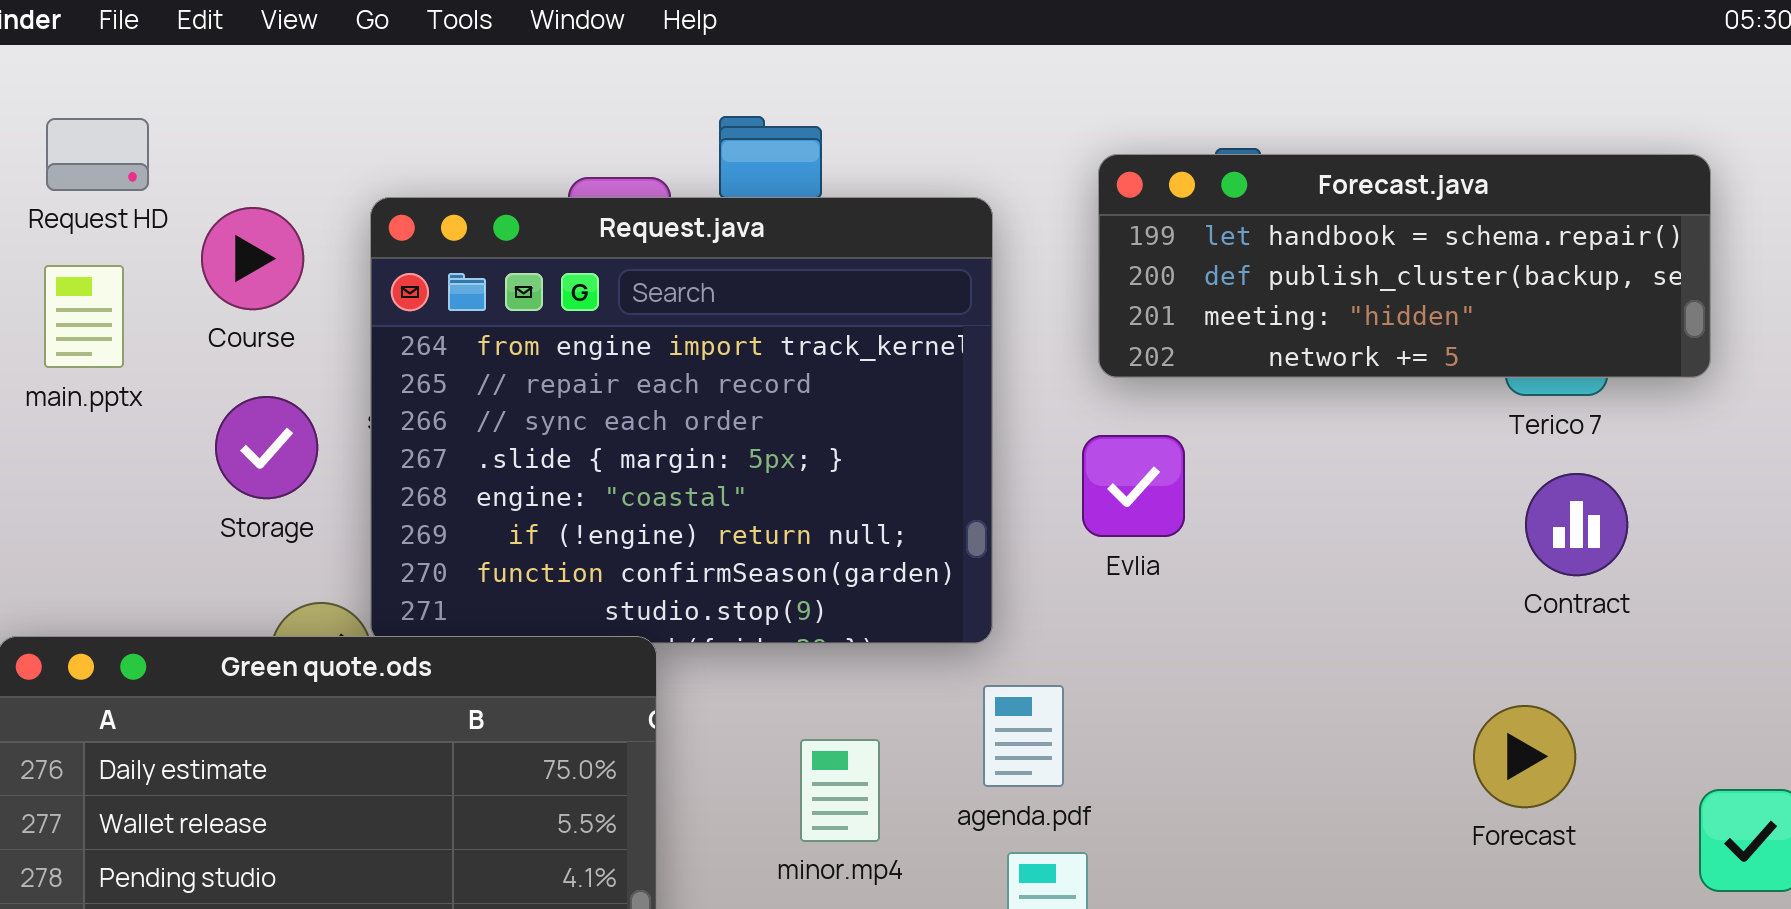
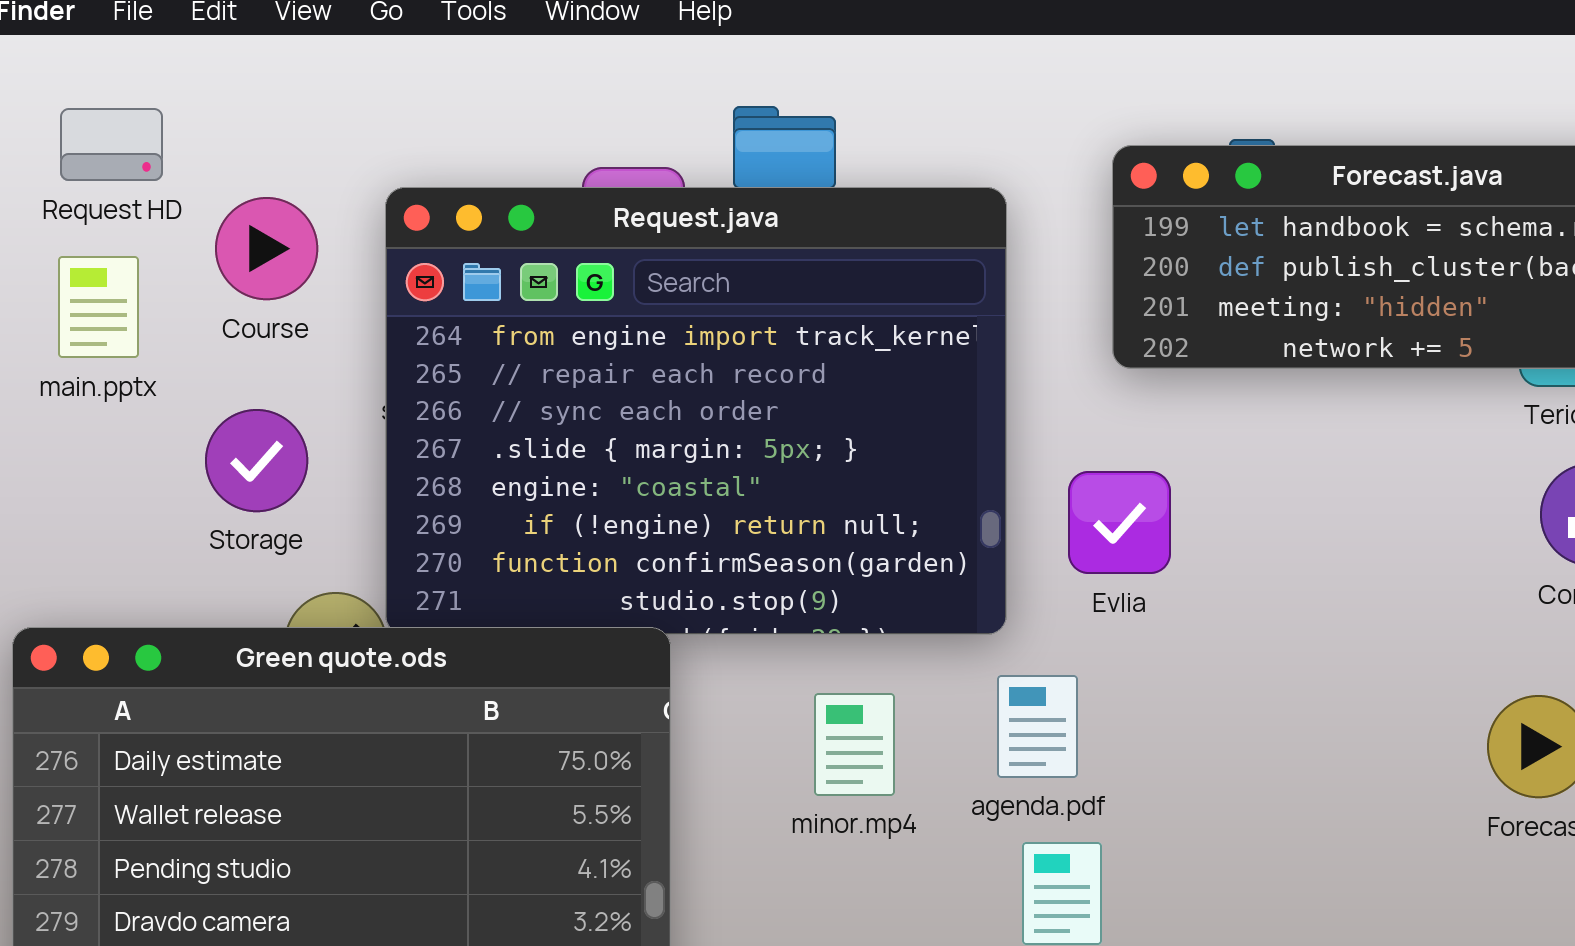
Storage: [215,396,318,499] -> [205,409,308,512], moved
Evlia: [1082,435,1185,537] -> [1068,471,1171,574], moved
minor.mp4: [800,739,880,842] -> [814,693,895,796], moved

